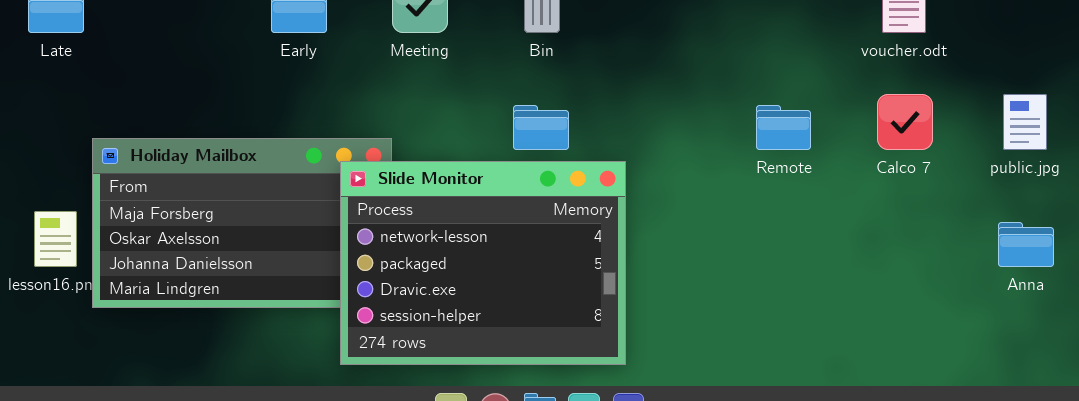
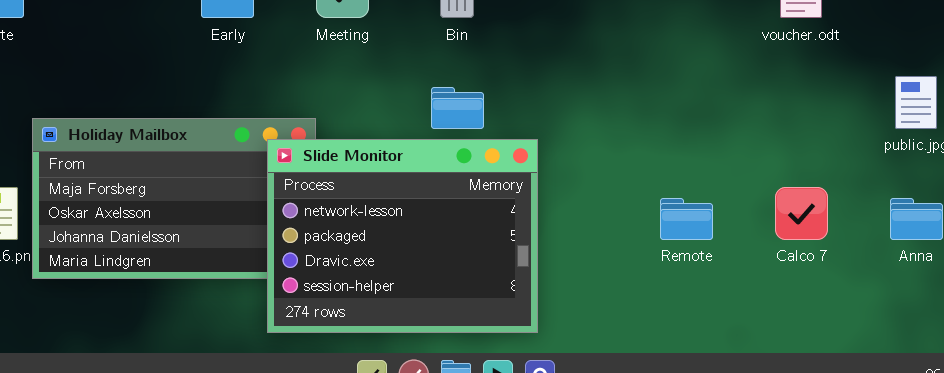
Calco 7: [877,94,933,150] -> [775,187,828,240], moved
Remote: [756,105,811,150] -> [660,198,713,240], moved

